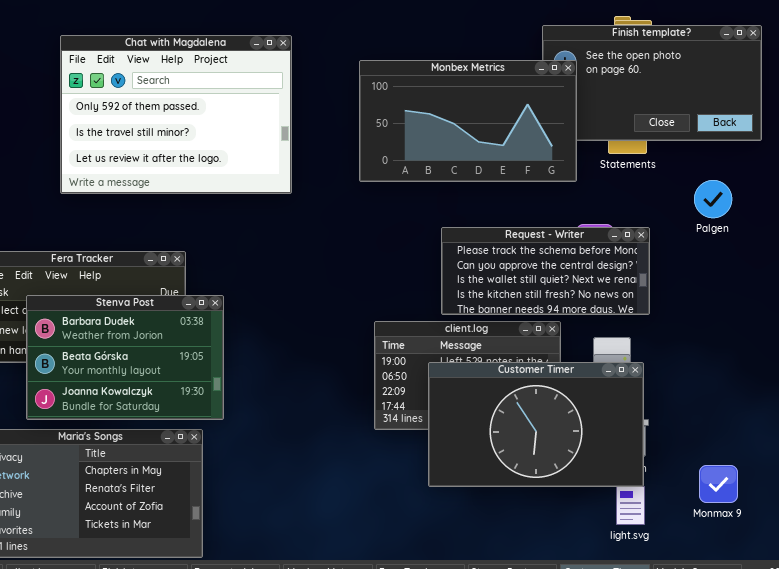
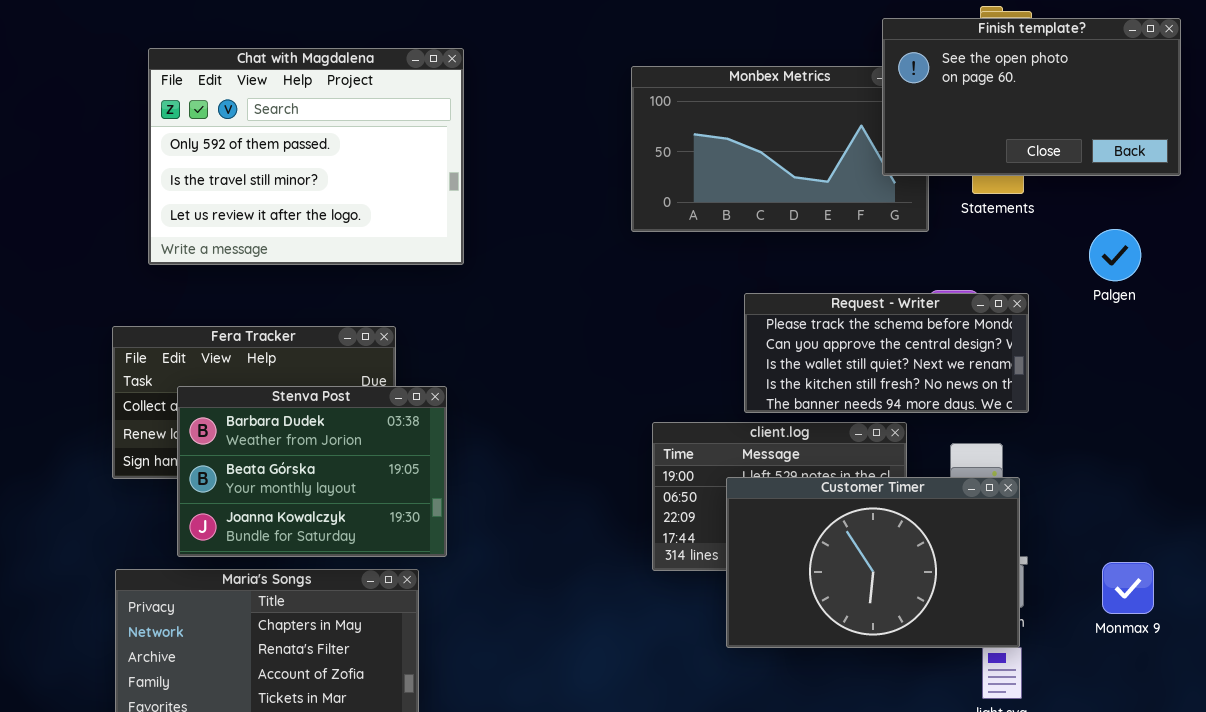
Finish template?: [542,25,762,141] -> [882,18,1181,176], raised
Chat with Magdalena: [60,35,292,194] -> [148,48,464,265], moved
Monmax 9: [699,465,738,503] -> [1102,562,1154,614], moved

